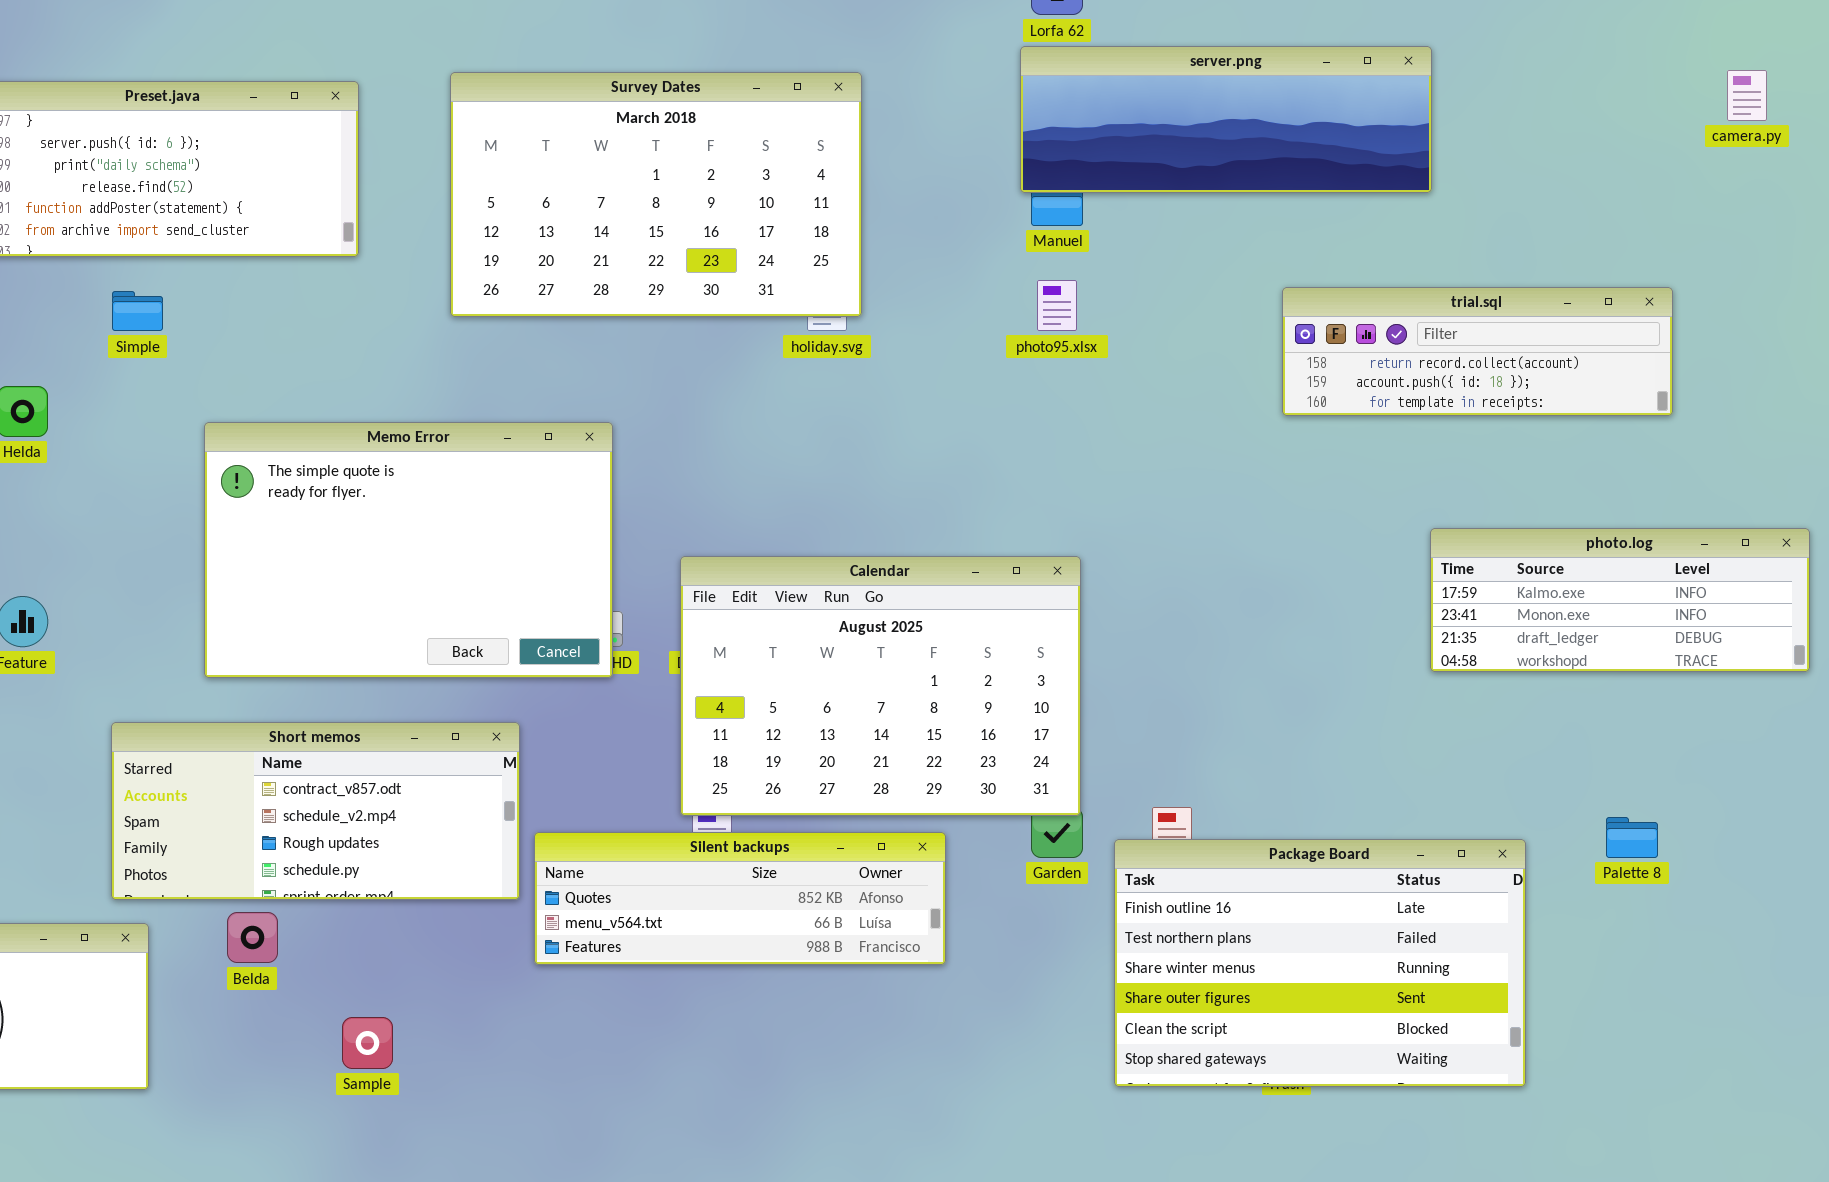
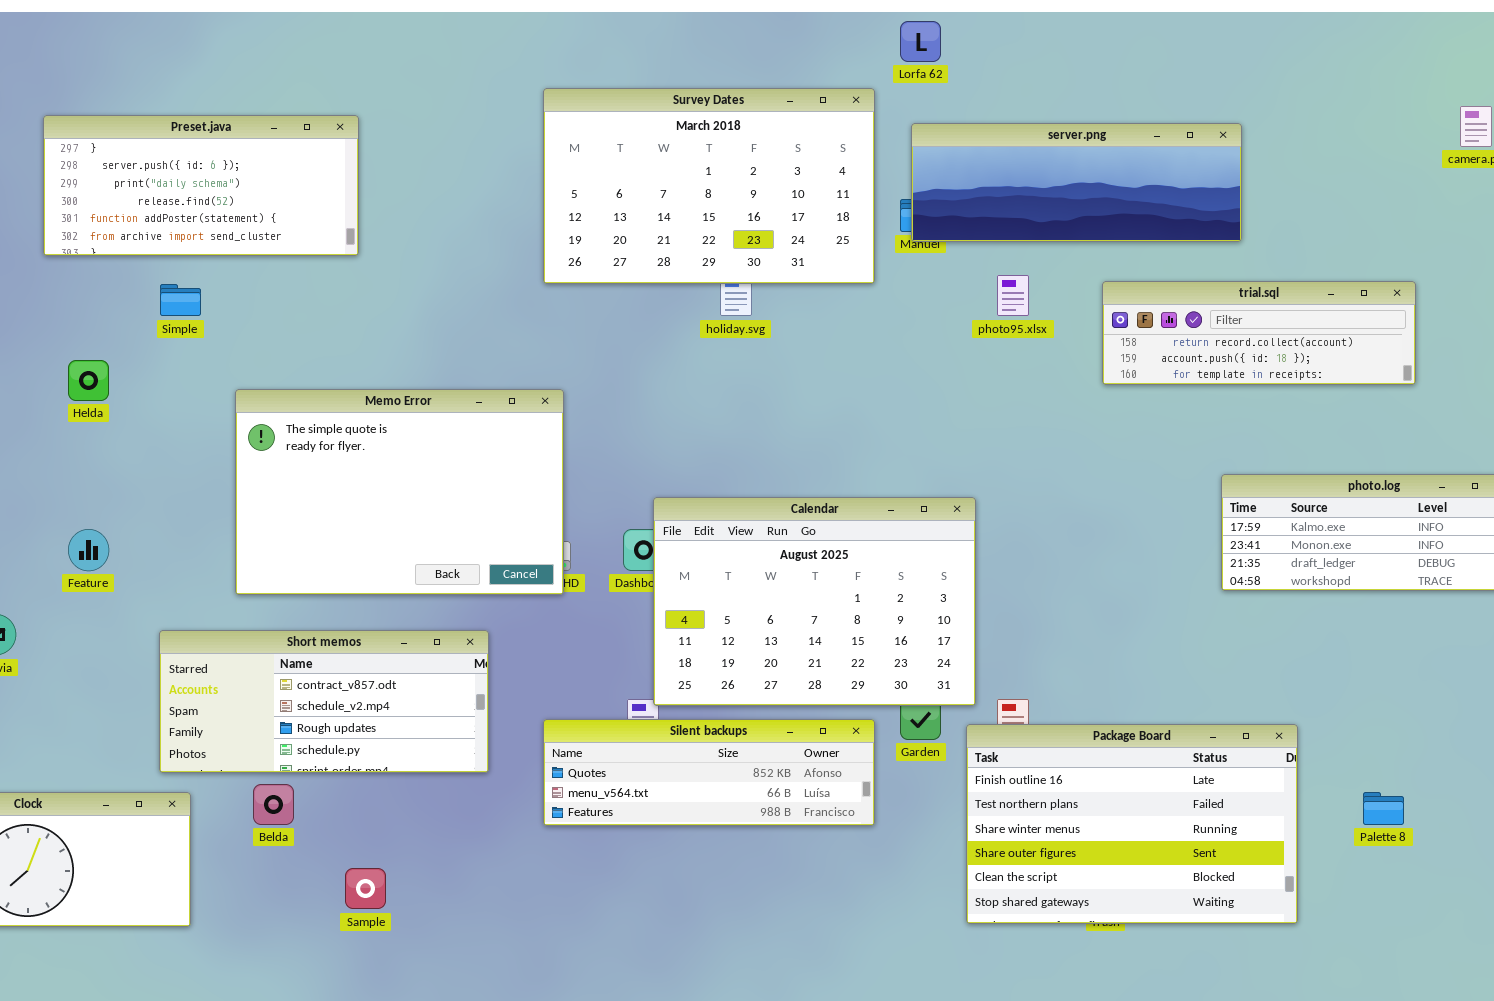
server.png: [1020,46,1432,193] -> [911,123,1242,242], moved
Survey Dates: [450,72,862,317] -> [543,88,875,284], moved
photo95.xlsx: [1037,280,1077,331] -> [997,275,1029,316], moved
Calendar: [680,556,1081,816] -> [653,497,976,706], moved
Palette 8: [1606,817,1658,858] -> [1363,792,1404,825], moved
Silent backups: [534,832,946,965] -> [543,719,875,826], moved

